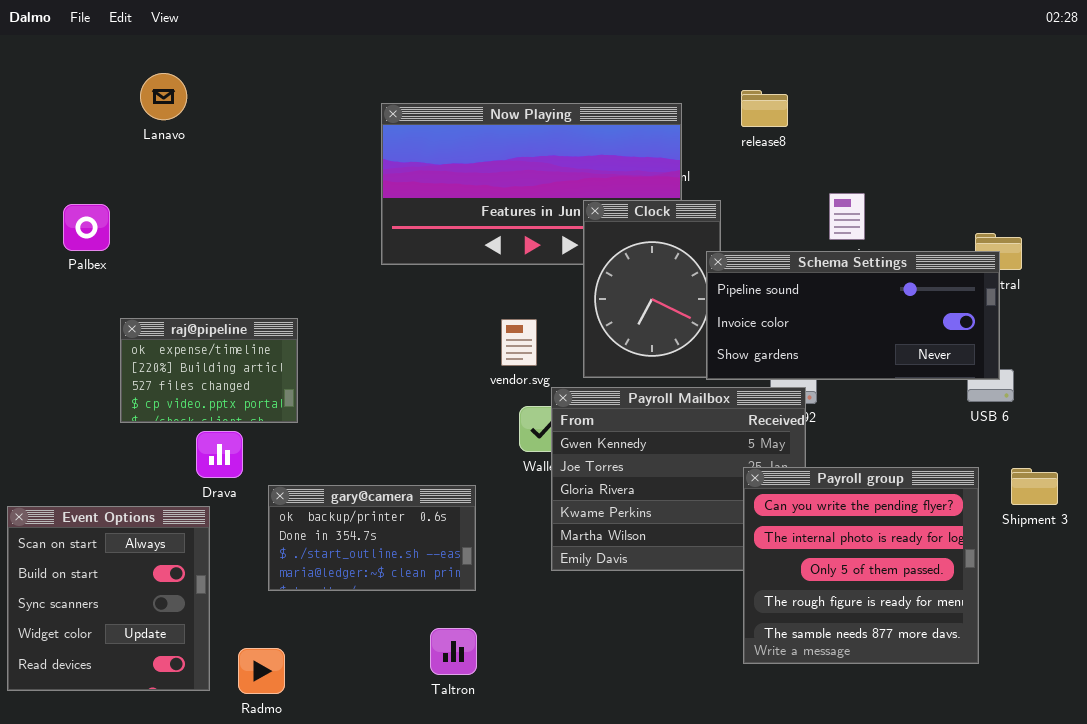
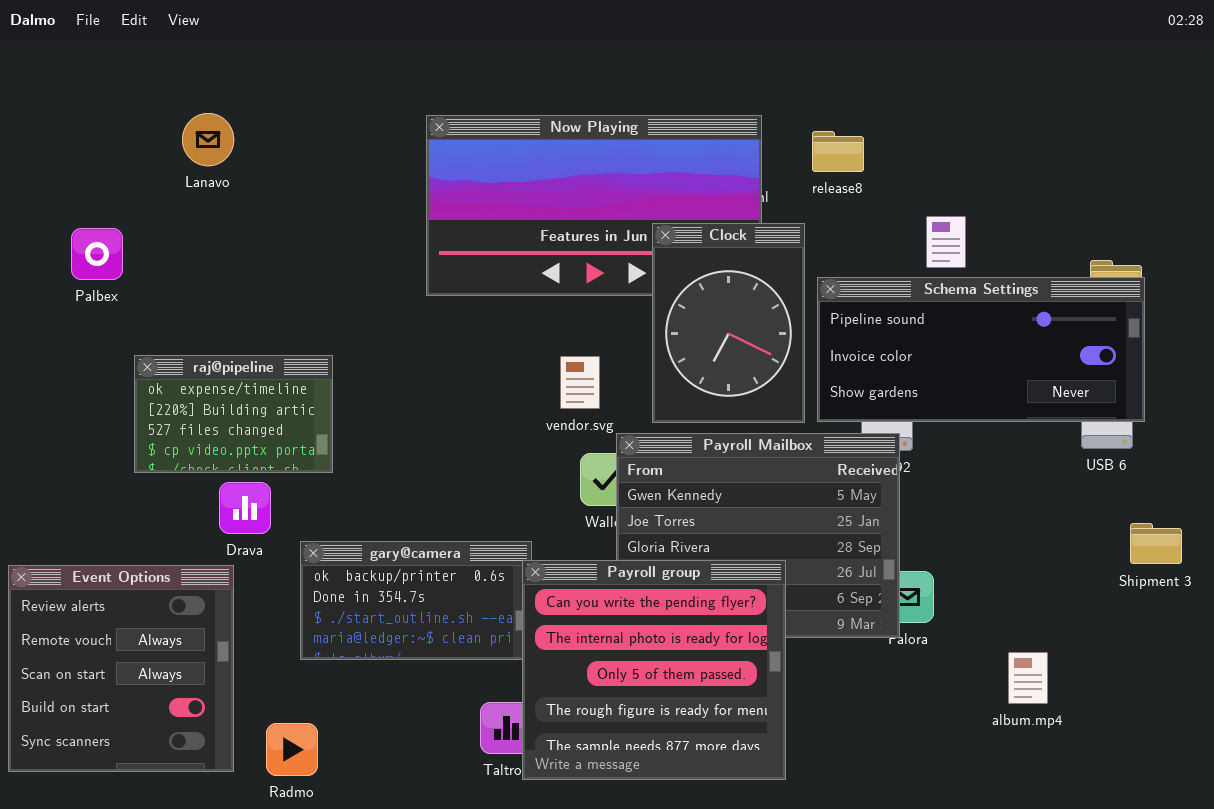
Lanavo: [140,73,187,120] -> [182,113,234,166], moved
release8: [741,90,788,127] -> [812,131,864,172], moved
Schema Settings: [706,251,1000,380] -> [817,277,1145,422], moved
Payroll group: [743,467,979,664] -> [522,560,786,780], moved
Event Options: [7,506,210,691] -> [8,565,234,772], scrolled up 2 rows

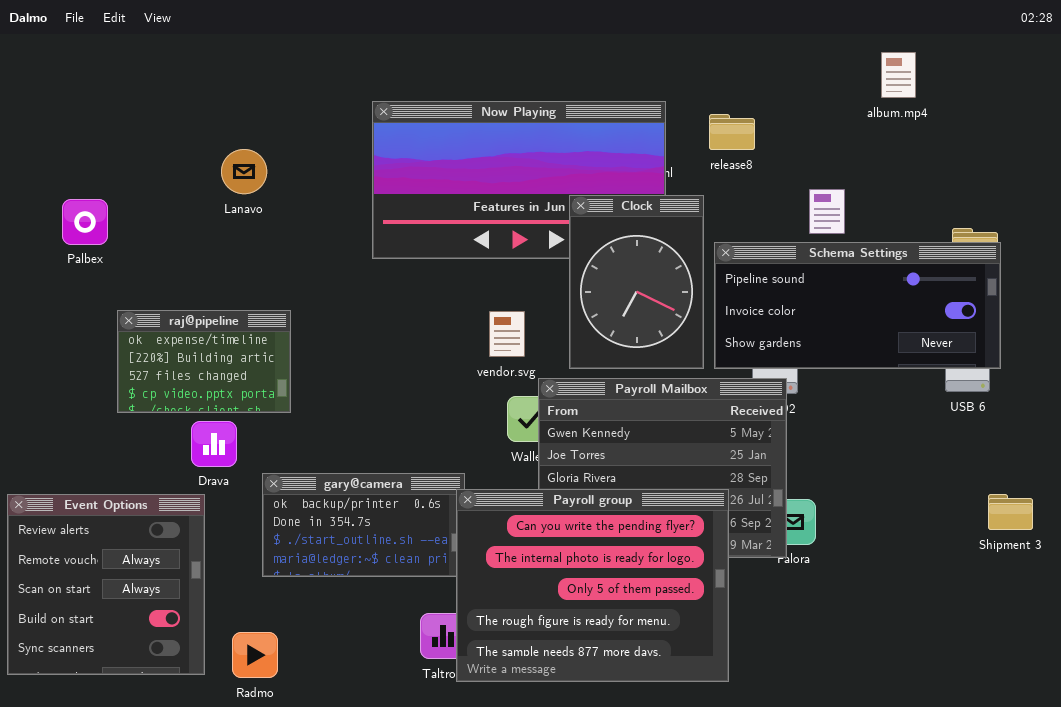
Lanavo: [182,113,234,166] -> [221,149,267,194], moved
Shipment 3: [1130,523,1182,564] -> [988,494,1033,530], moved
Payroll group: [522,560,786,780] -> [456,489,729,682], resized
album.mp4: [1008,652,1048,704] -> [881,52,916,98], moved

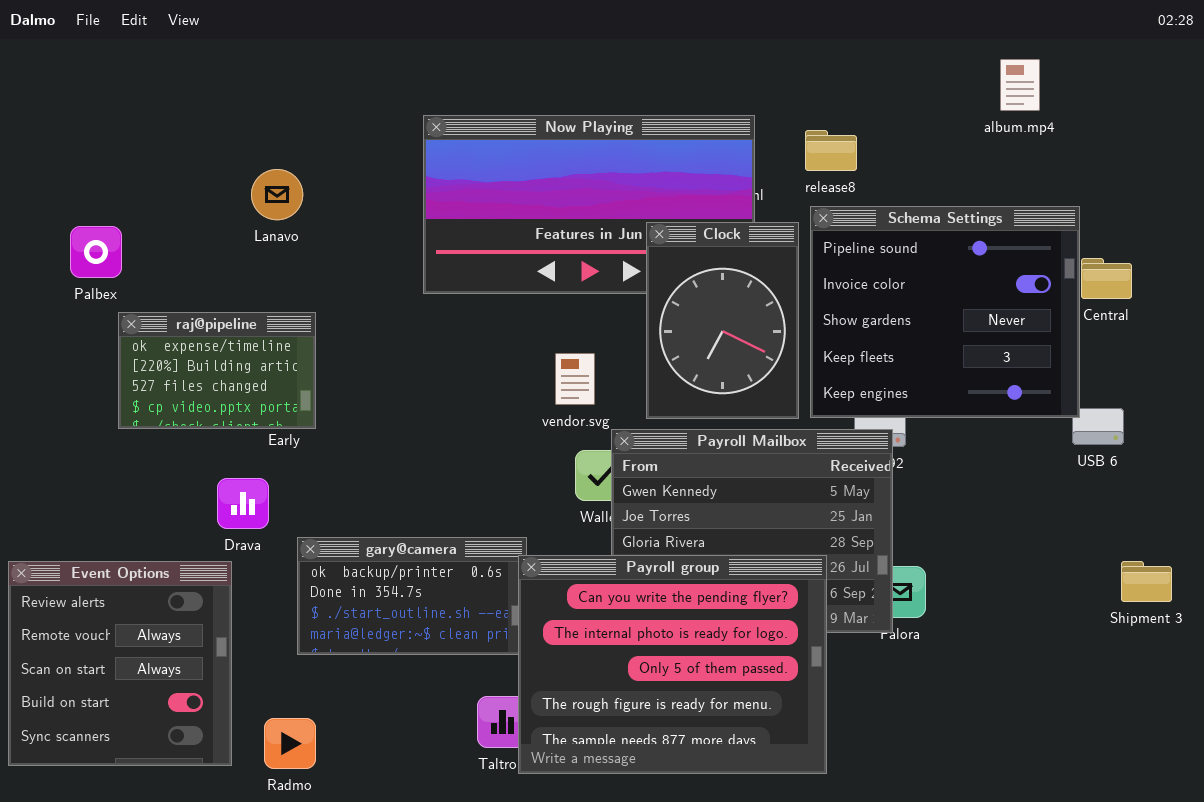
Schema Settings: [714,242,1001,369] -> [810,206,1080,418], resized
raj@pipeline: [117,310,291,413] -> [118,312,316,429], moved

